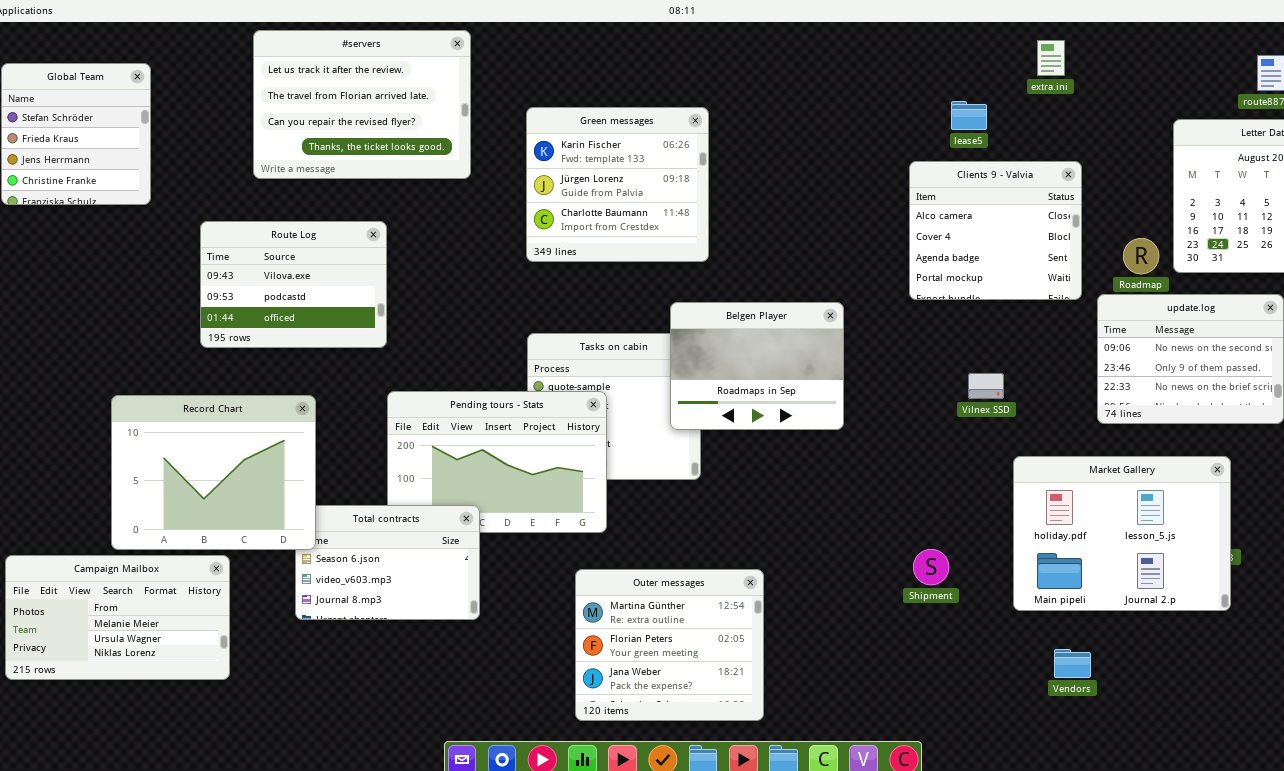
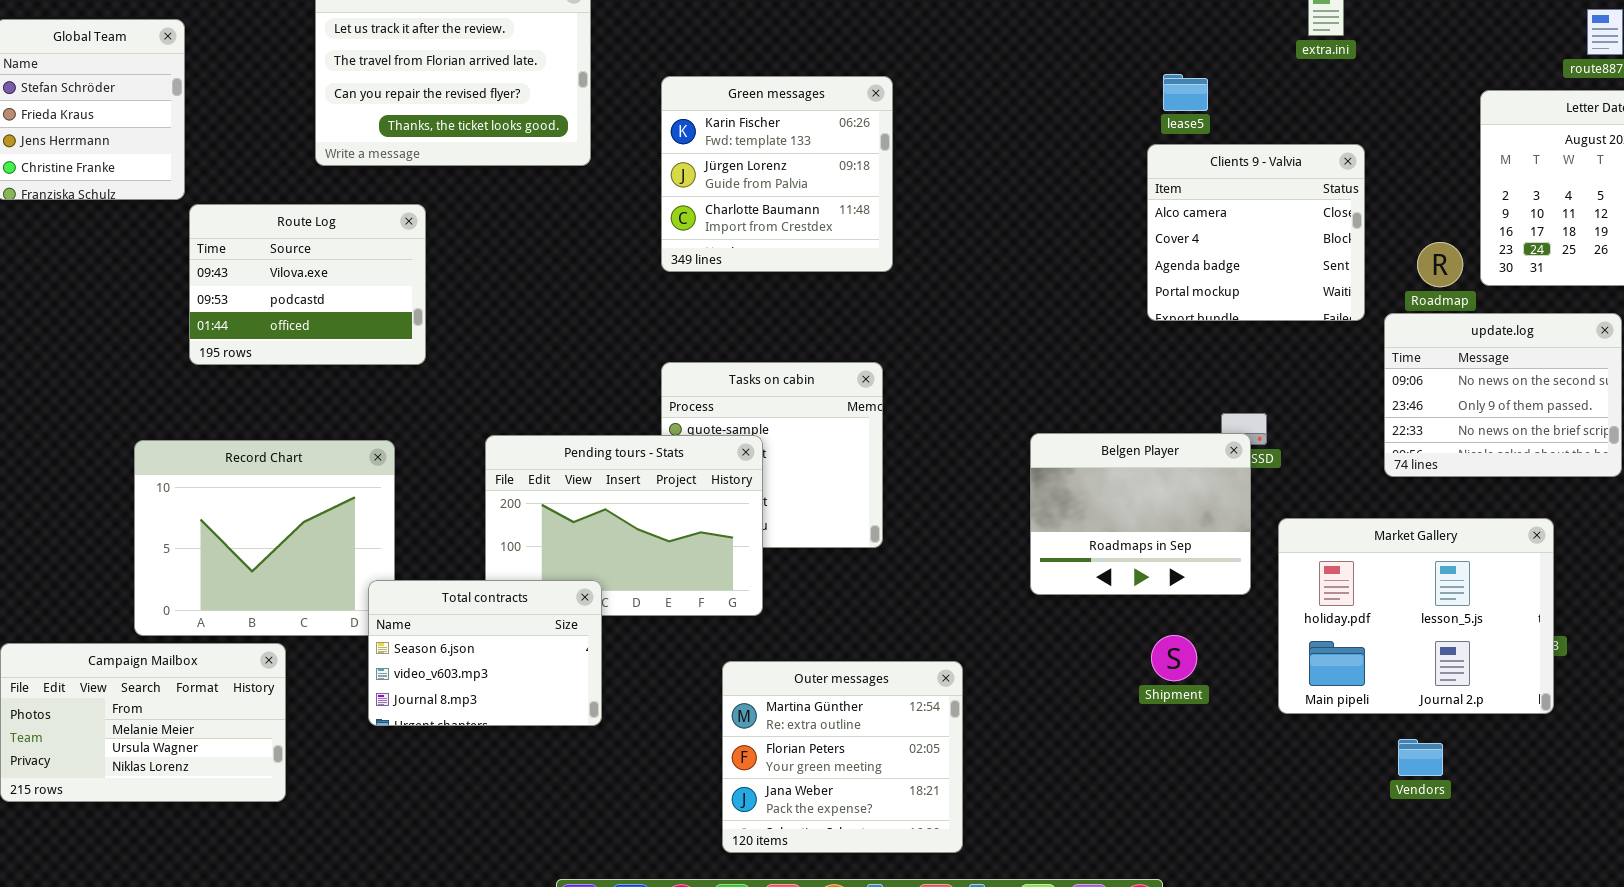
lease5: [951,101,987,130] -> [1163,74,1208,111], moved
Route Log: [200,221,387,348] -> [189,204,426,365], moved
Belgen Player: [670,302,844,430] -> [1030,433,1251,595], moved
Total contracts: [295,505,480,620] -> [368,580,602,726], raised
Vendors: [1054,649,1091,678] -> [1398,739,1443,776], moved

